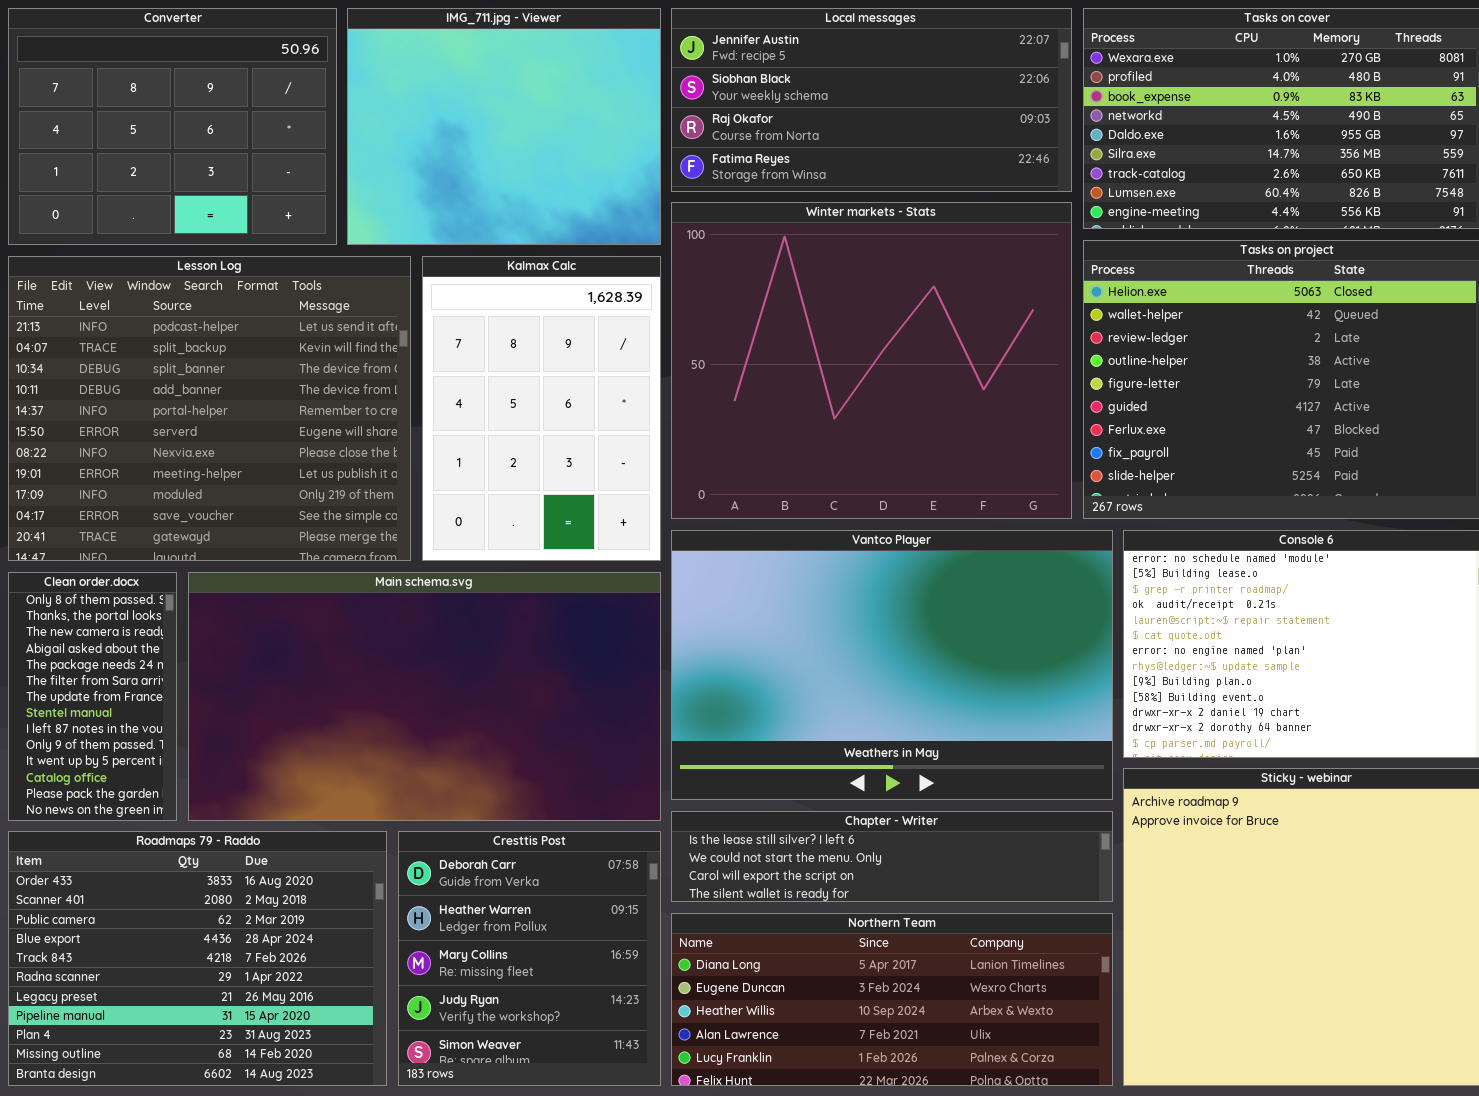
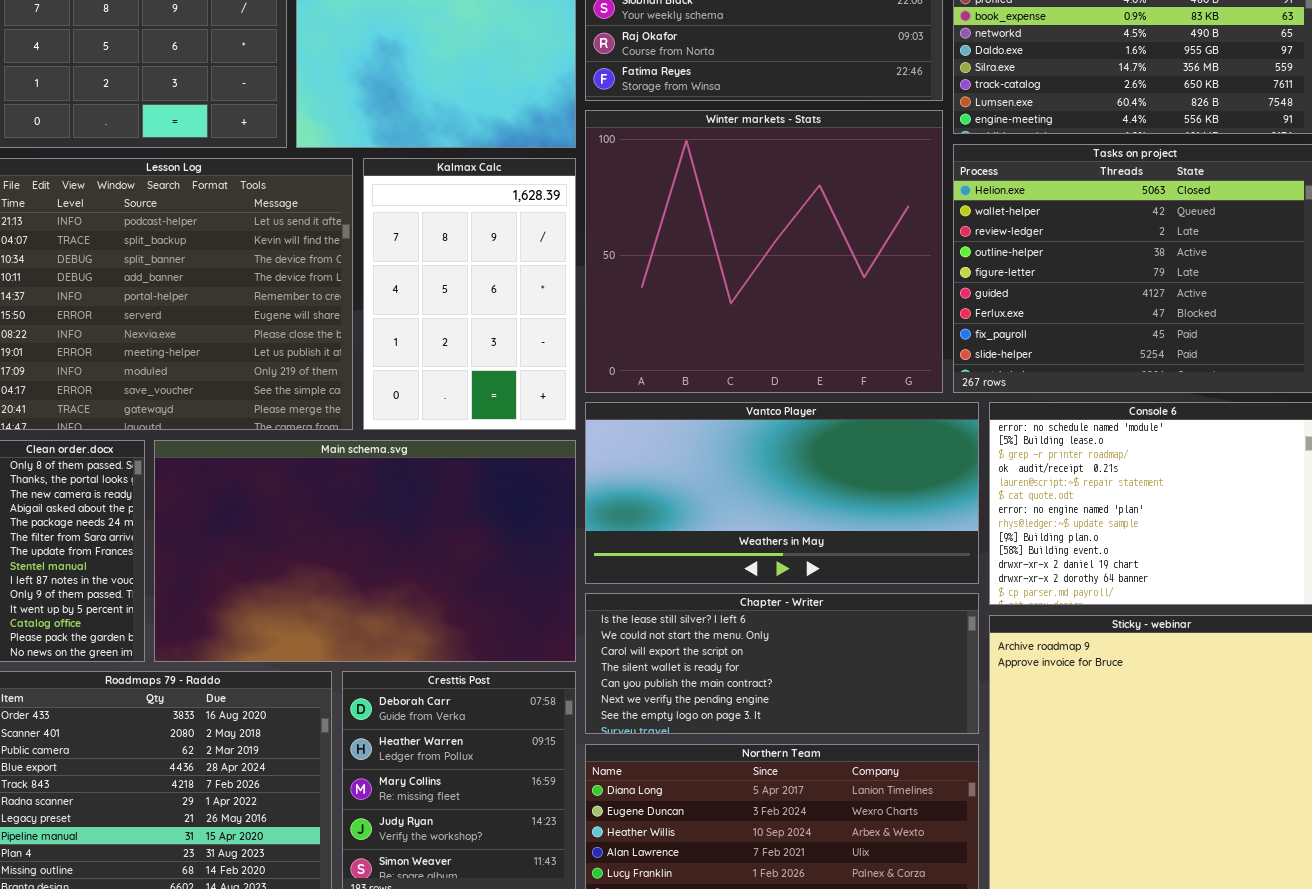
Vantco Player: [671,530,1113,800] -> [585,402,979,584], resized
Chapter - Writer: [671,811,1113,902] -> [585,593,979,734], resized

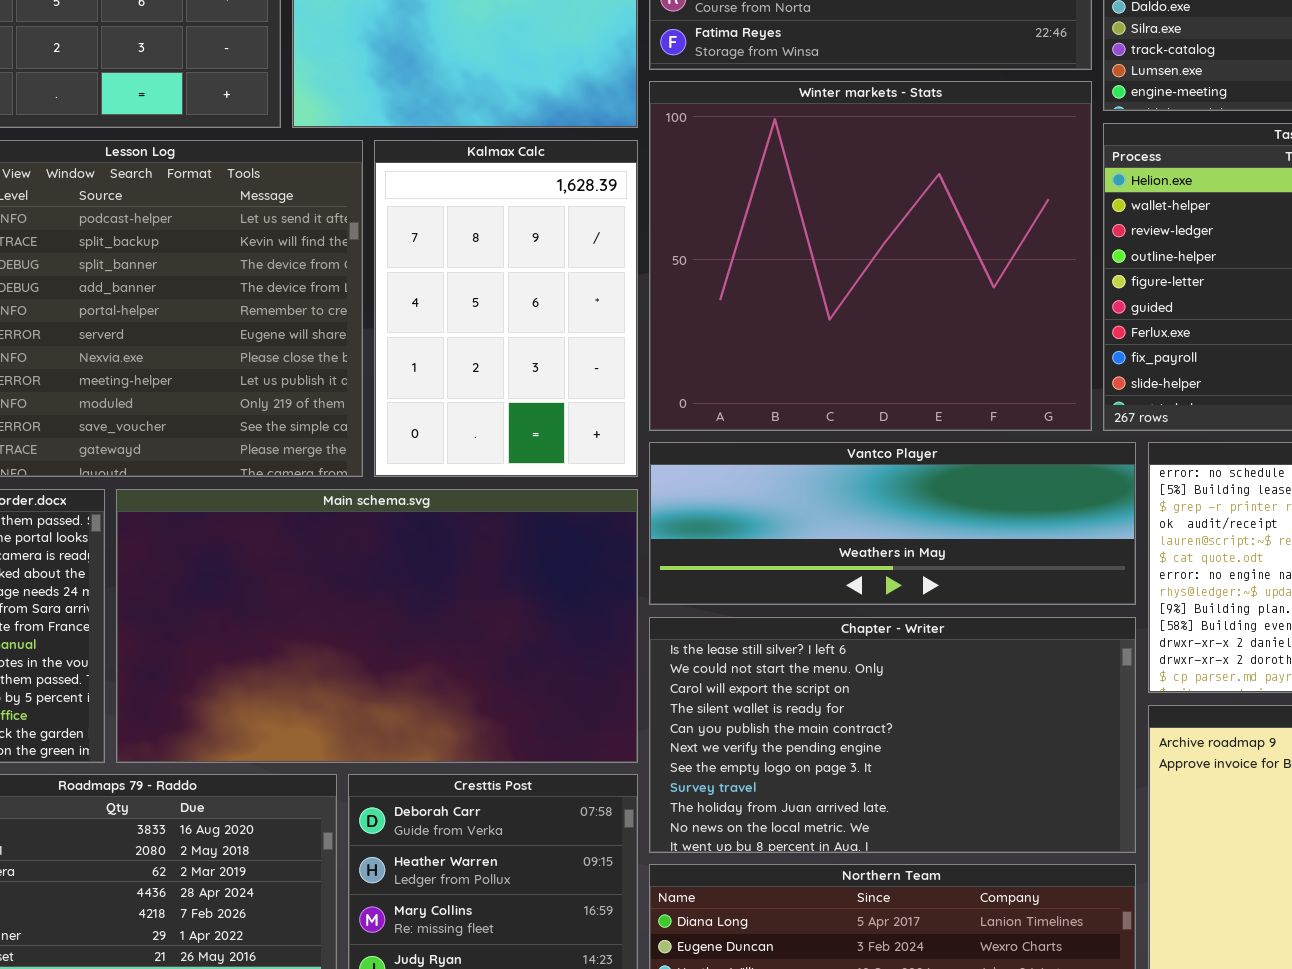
Vantco Player: [585,402,979,584] -> [649,442,1136,605], resized
Chapter - Writer: [585,593,979,734] -> [649,617,1136,853], resized

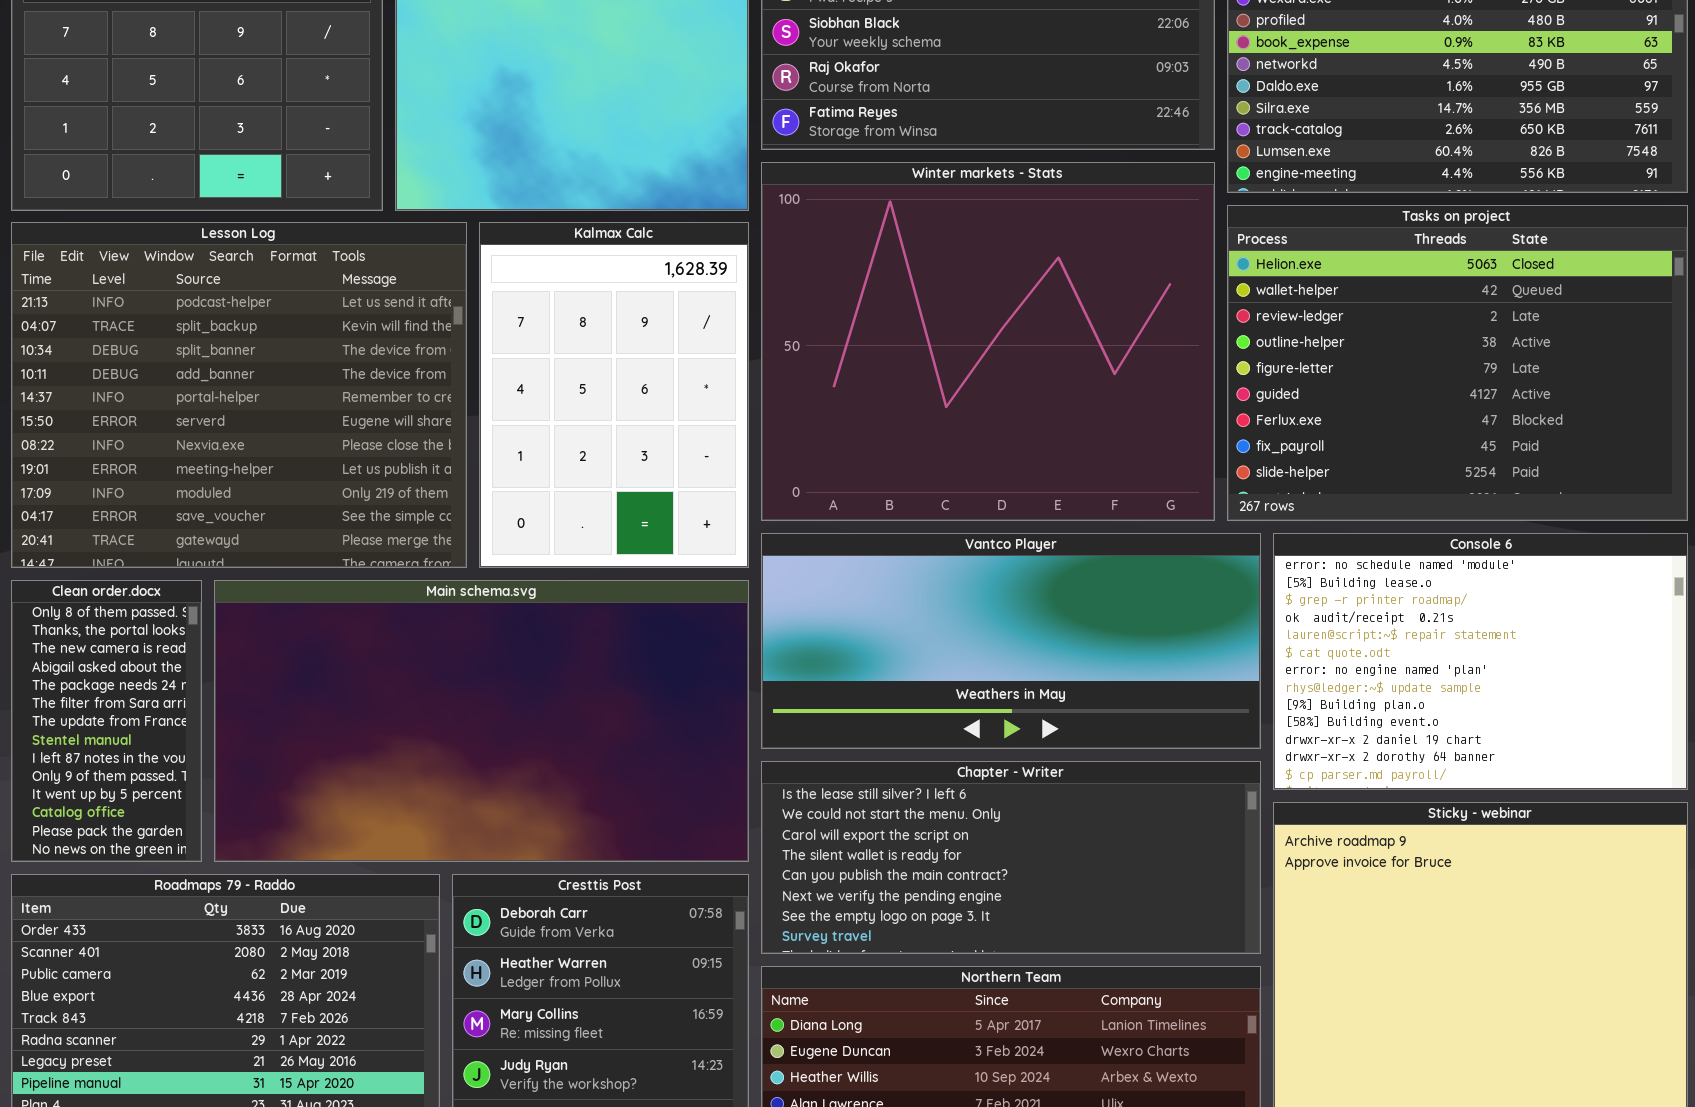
Vantco Player: [649,442,1136,605] -> [761,533,1261,749], resized
Chapter - Writer: [649,617,1136,853] -> [761,761,1261,954], resized

